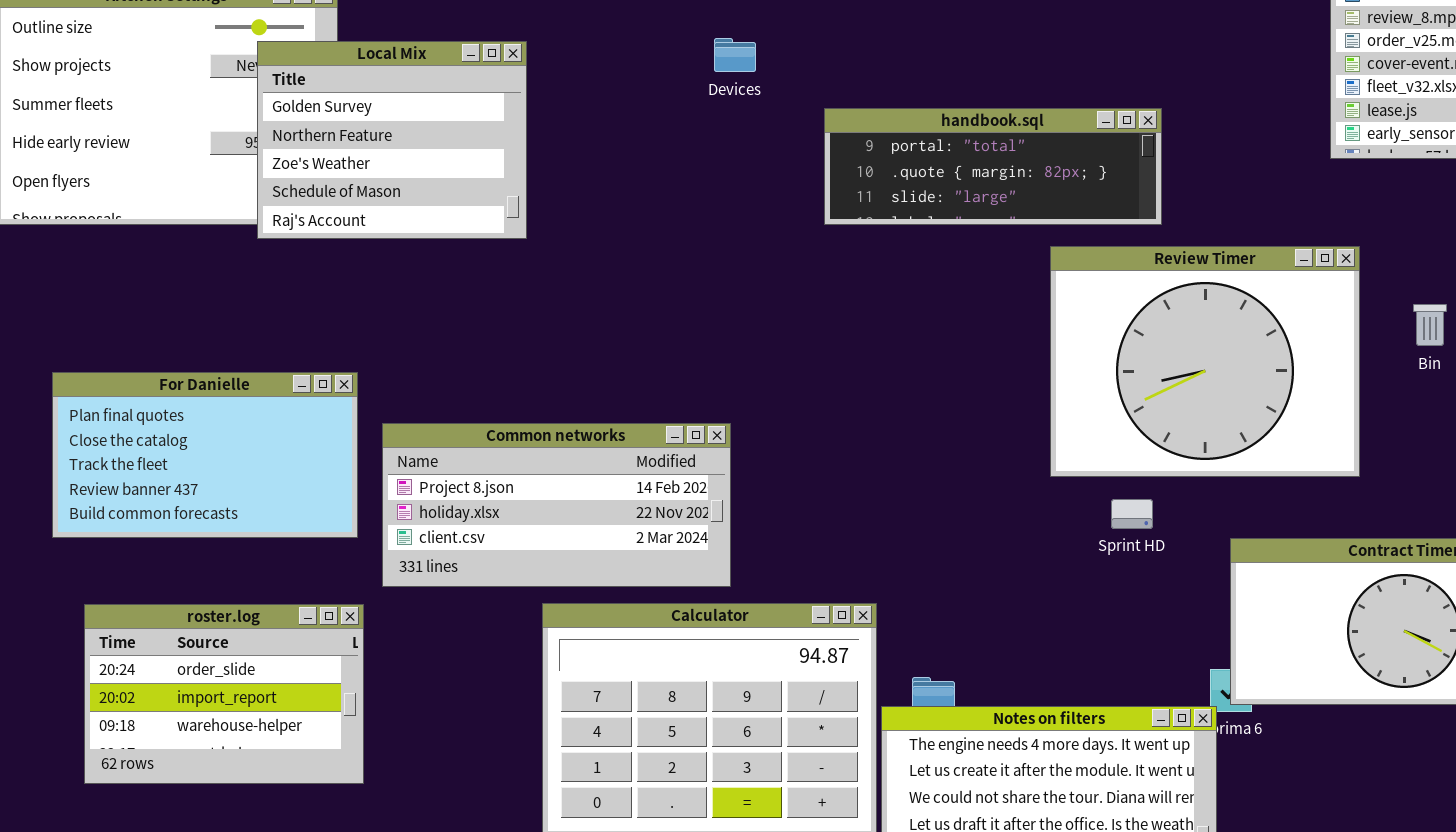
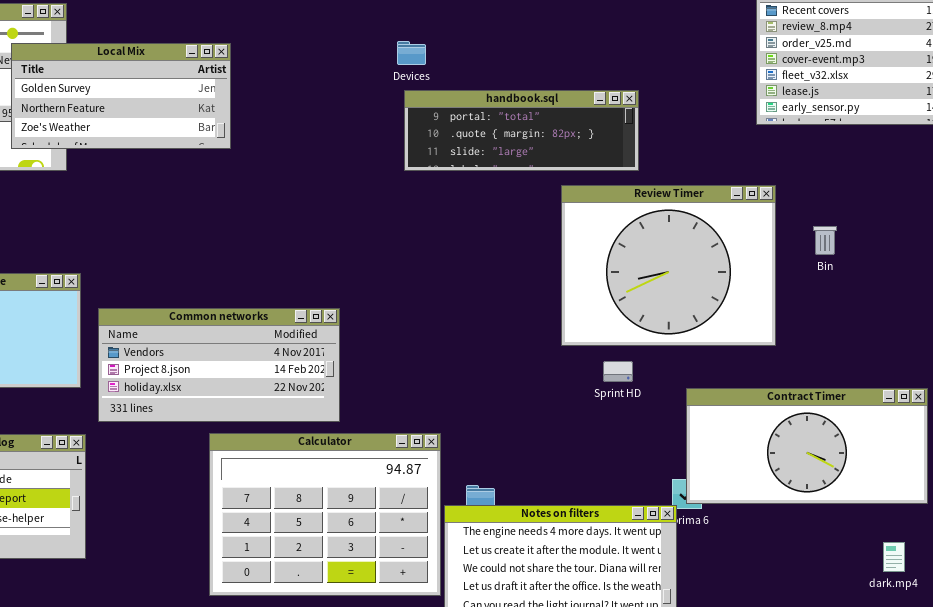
Devices: [714,38,756,72] -> [397,41,426,65], moved
Local Mix: [257,41,527,239] -> [11,43,231,149], resized
Common networks: [382,423,731,587] -> [98,308,340,422], scrolled up 1 row

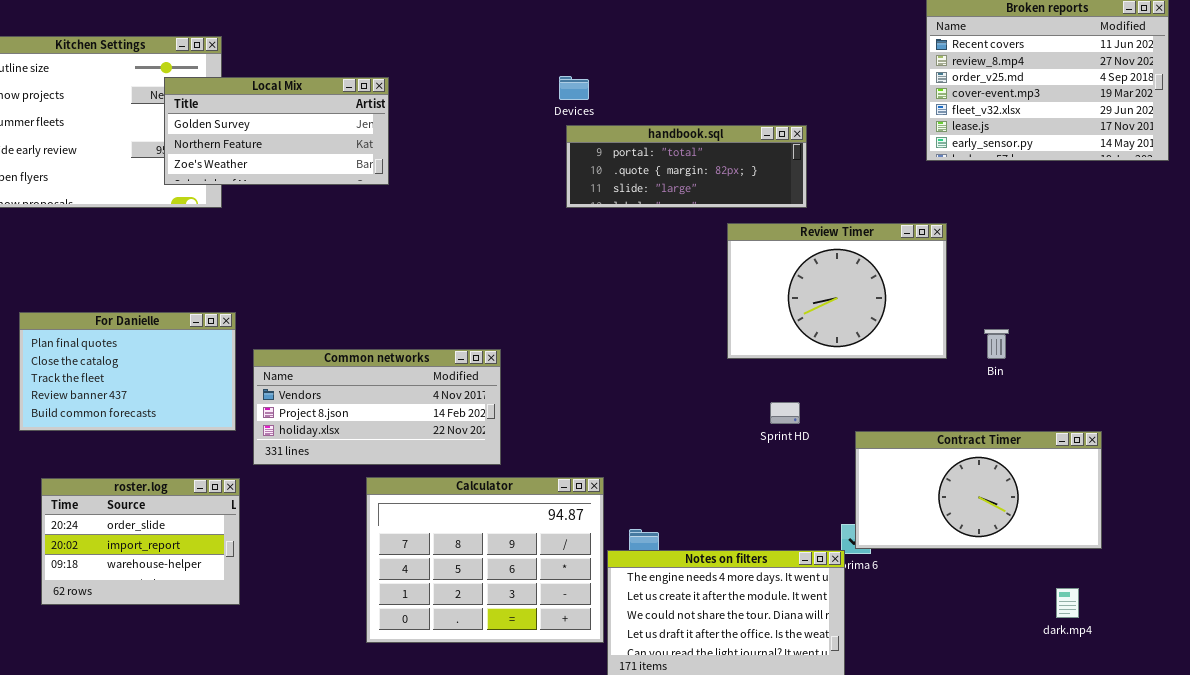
Review Timer: [561,185,776,346] -> [727,223,947,359], resized
Bin: [813,226,837,255] -> [984,329,1009,359], moved

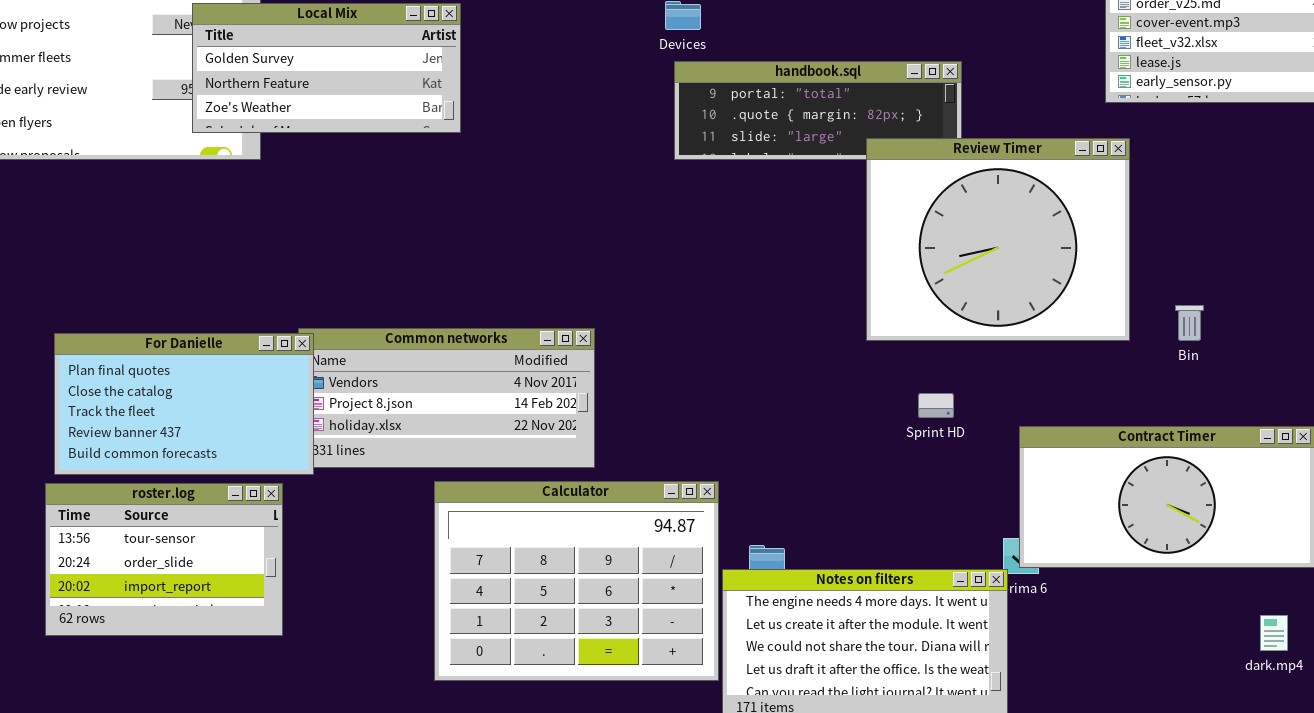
Review Timer: [727,223,947,359] -> [866,138,1130,341], resized
For Danielle: [19,312,236,431] -> [54,333,314,475], moved
roster.log: [41,478,240,605] -> [45,483,283,636], scrolled up 1 row

